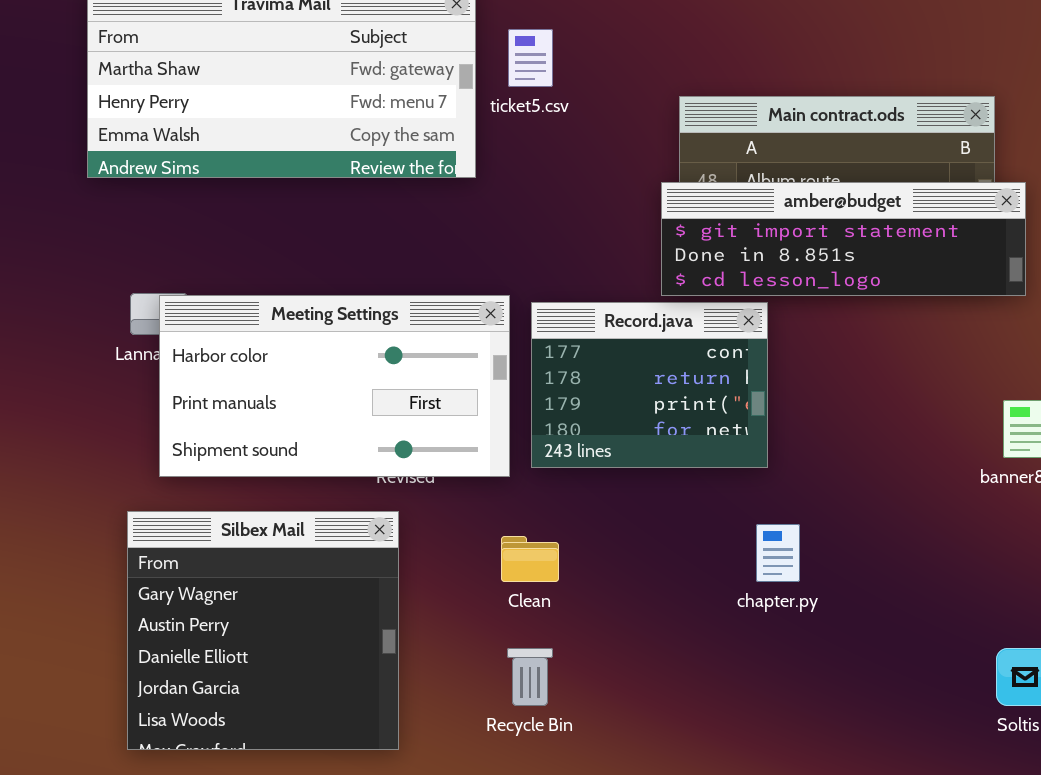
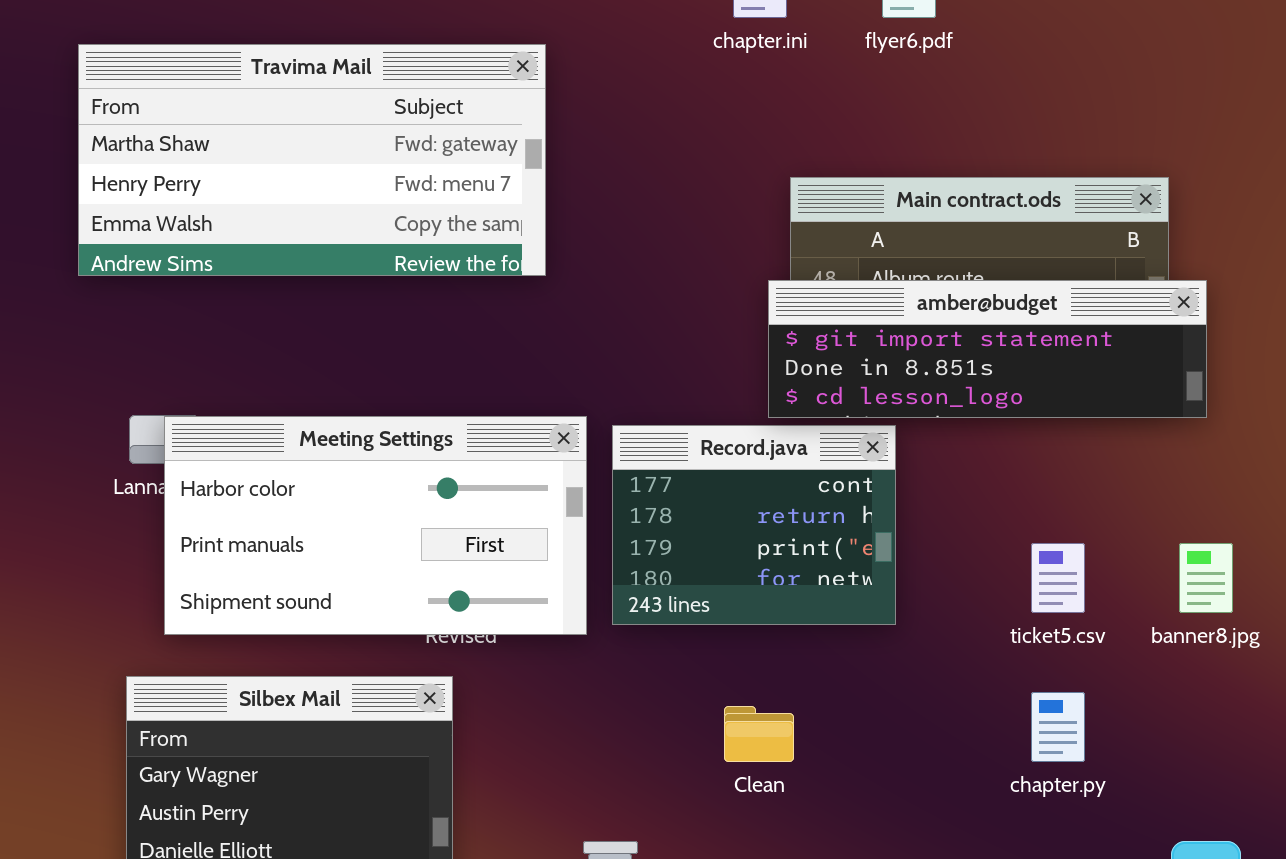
ticket5.csv: [508,29,553,87] -> [1031,543,1085,613], moved
chapter.py: [756,524,800,582] -> [1031,692,1085,762], moved
Clean: [501,536,559,582] -> [724,706,794,762], moved

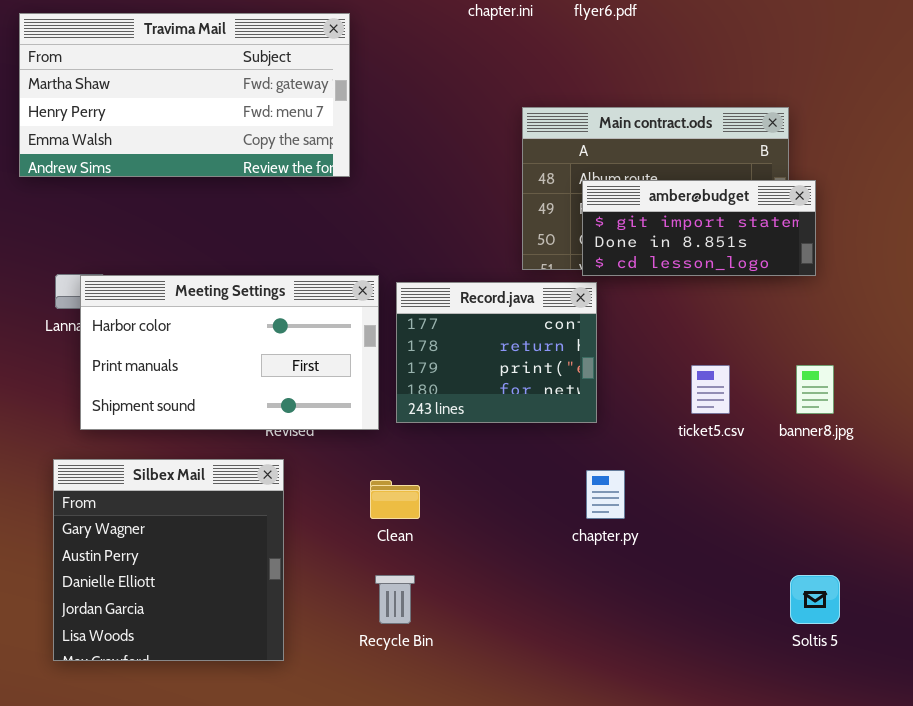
amber@budget: [768,280,1207,418] -> [582,180,816,276], resized
chapter.py: [1031,692,1085,762] -> [586,470,625,519], moved
Clean: [724,706,794,762] -> [370,480,420,519], moved

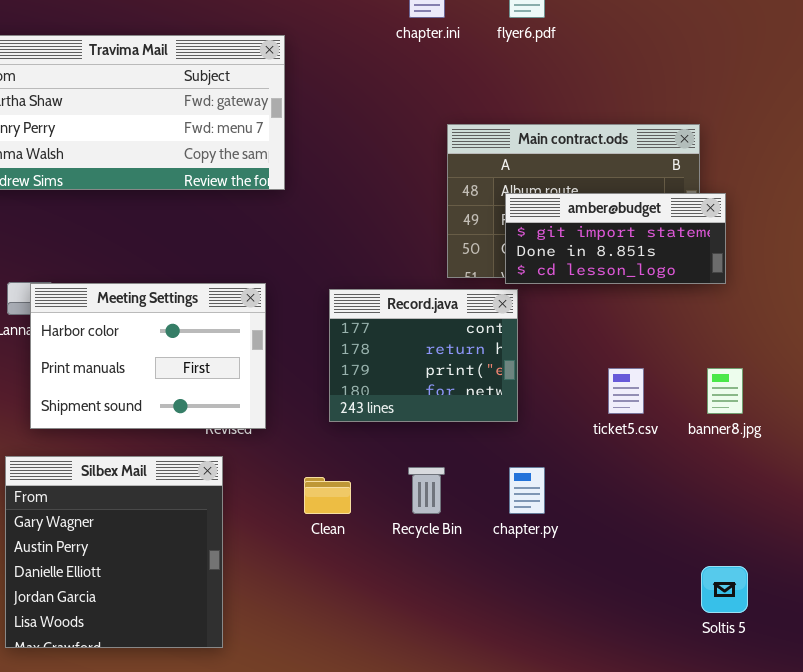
Meeting Settings: [80,275,379,430] -> [30,283,266,429], resized
Recycle Bin: [375,575,415,624] -> [408,467,445,514], moved

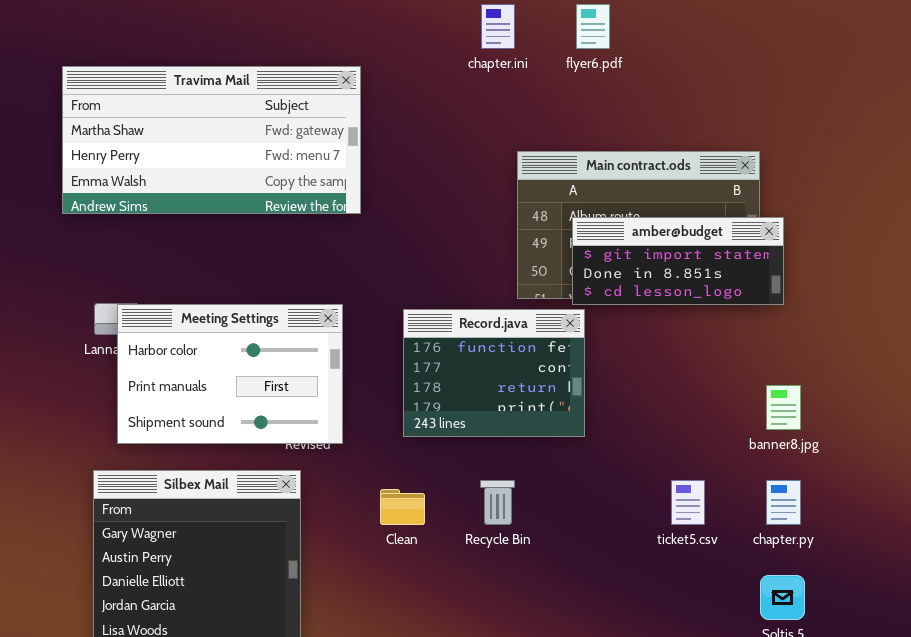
Record.java: [329,289,518,422] -> [403,309,585,437], scrolled up 1 row
ticket5.csv: [608,368,644,414] -> [671,480,705,525], moved
chapter.py: [509,467,545,514] -> [766,480,801,525], moved

